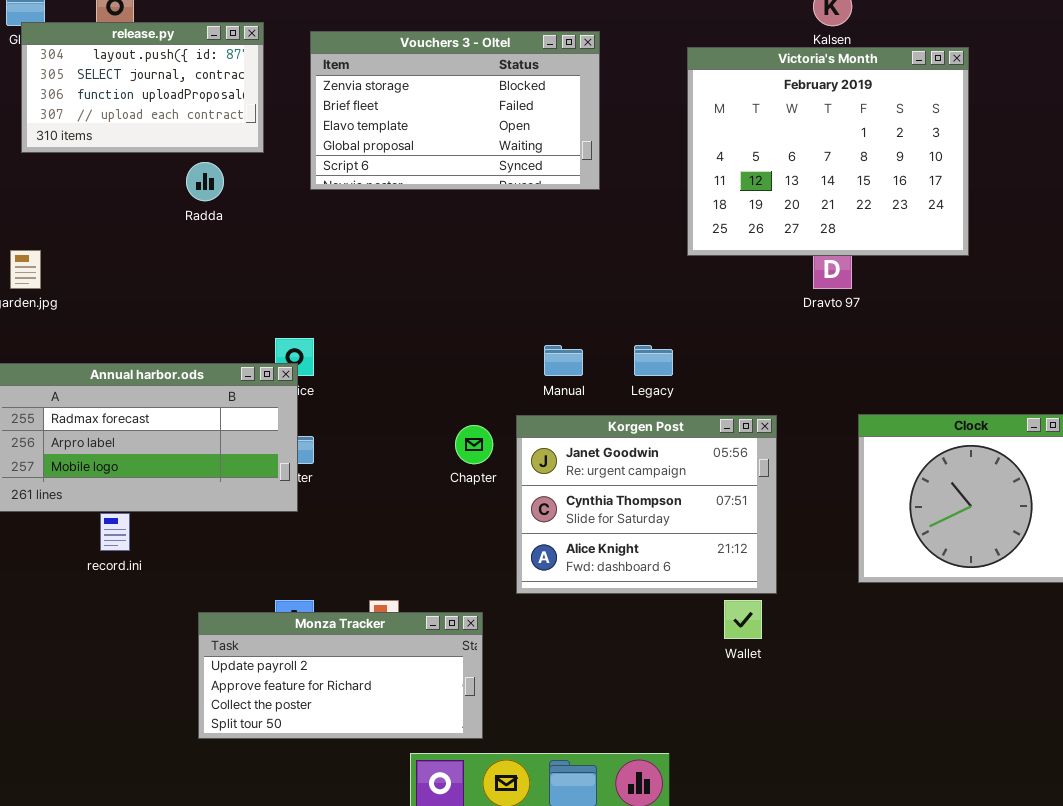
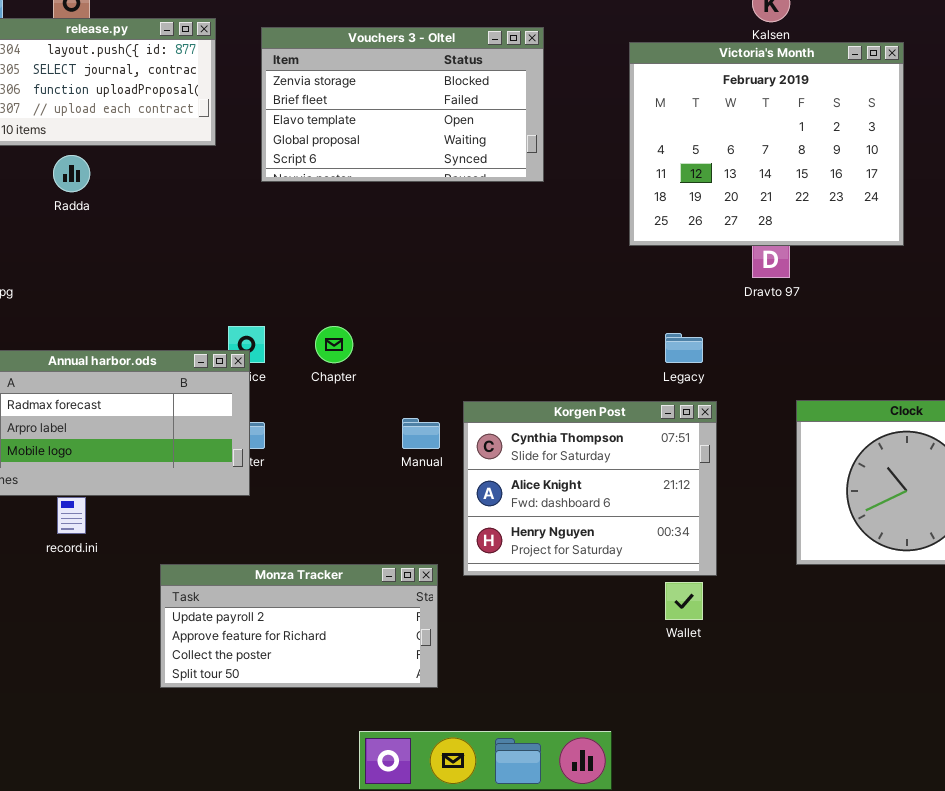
Radda: [186,162,224,201] -> [53,155,90,192], moved
Manual: [544,345,583,376] -> [402,418,440,449], moved
Legacy: [634,345,673,376] -> [665,333,703,363], moved
Korgen Post: [516,415,777,594] -> [463,401,717,576], scrolled down 1 row
Chapter: [455,425,493,464] -> [315,326,353,363], moved
Monza Tracker: [198,612,483,739] -> [160,564,438,688], moved

